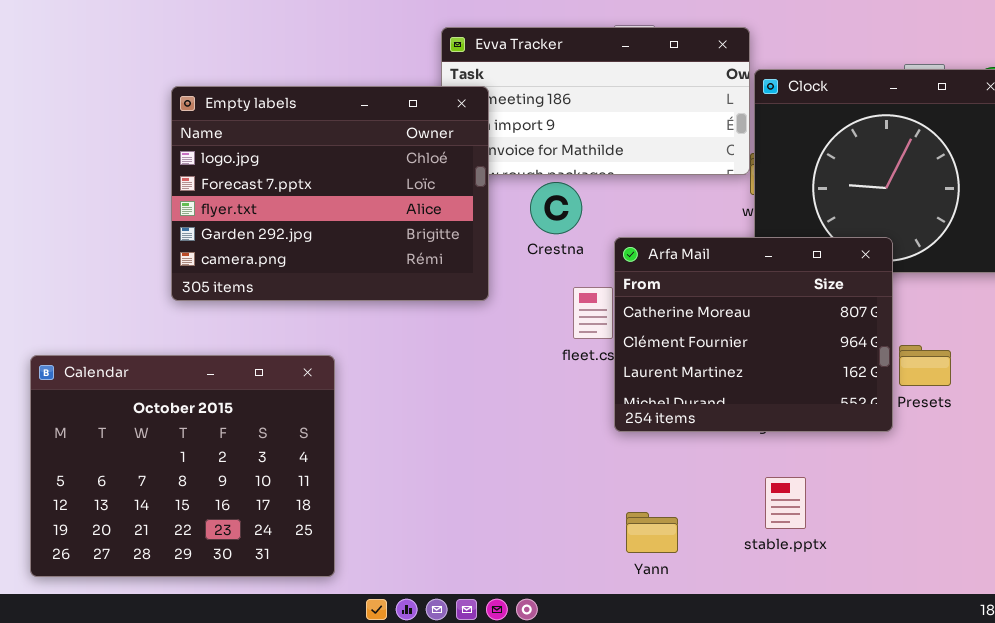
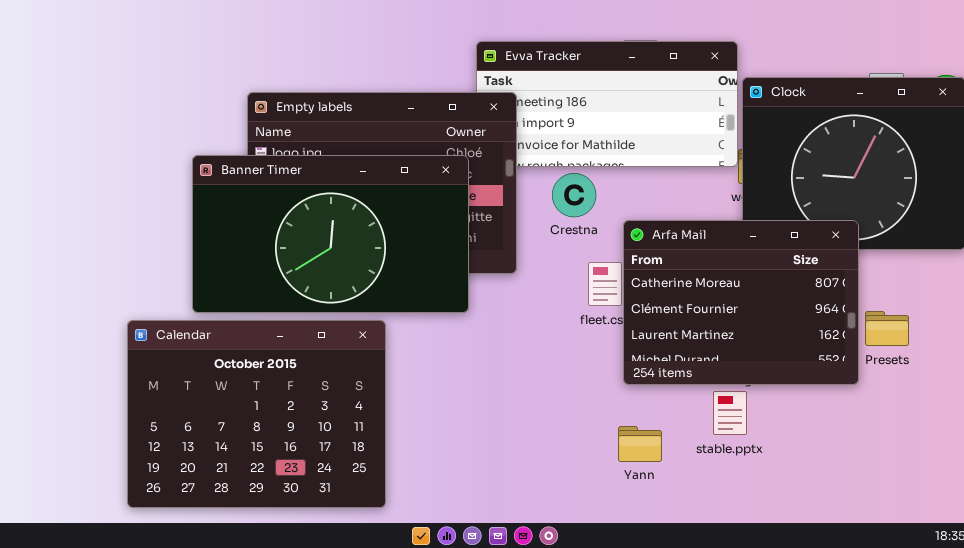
Banner Timer: none -> [192,155,469,313], opened
stable.pptx: [765,477,806,529] -> [713,391,747,435], moved
Yann: [626,512,678,553] -> [618,426,662,462], moved

